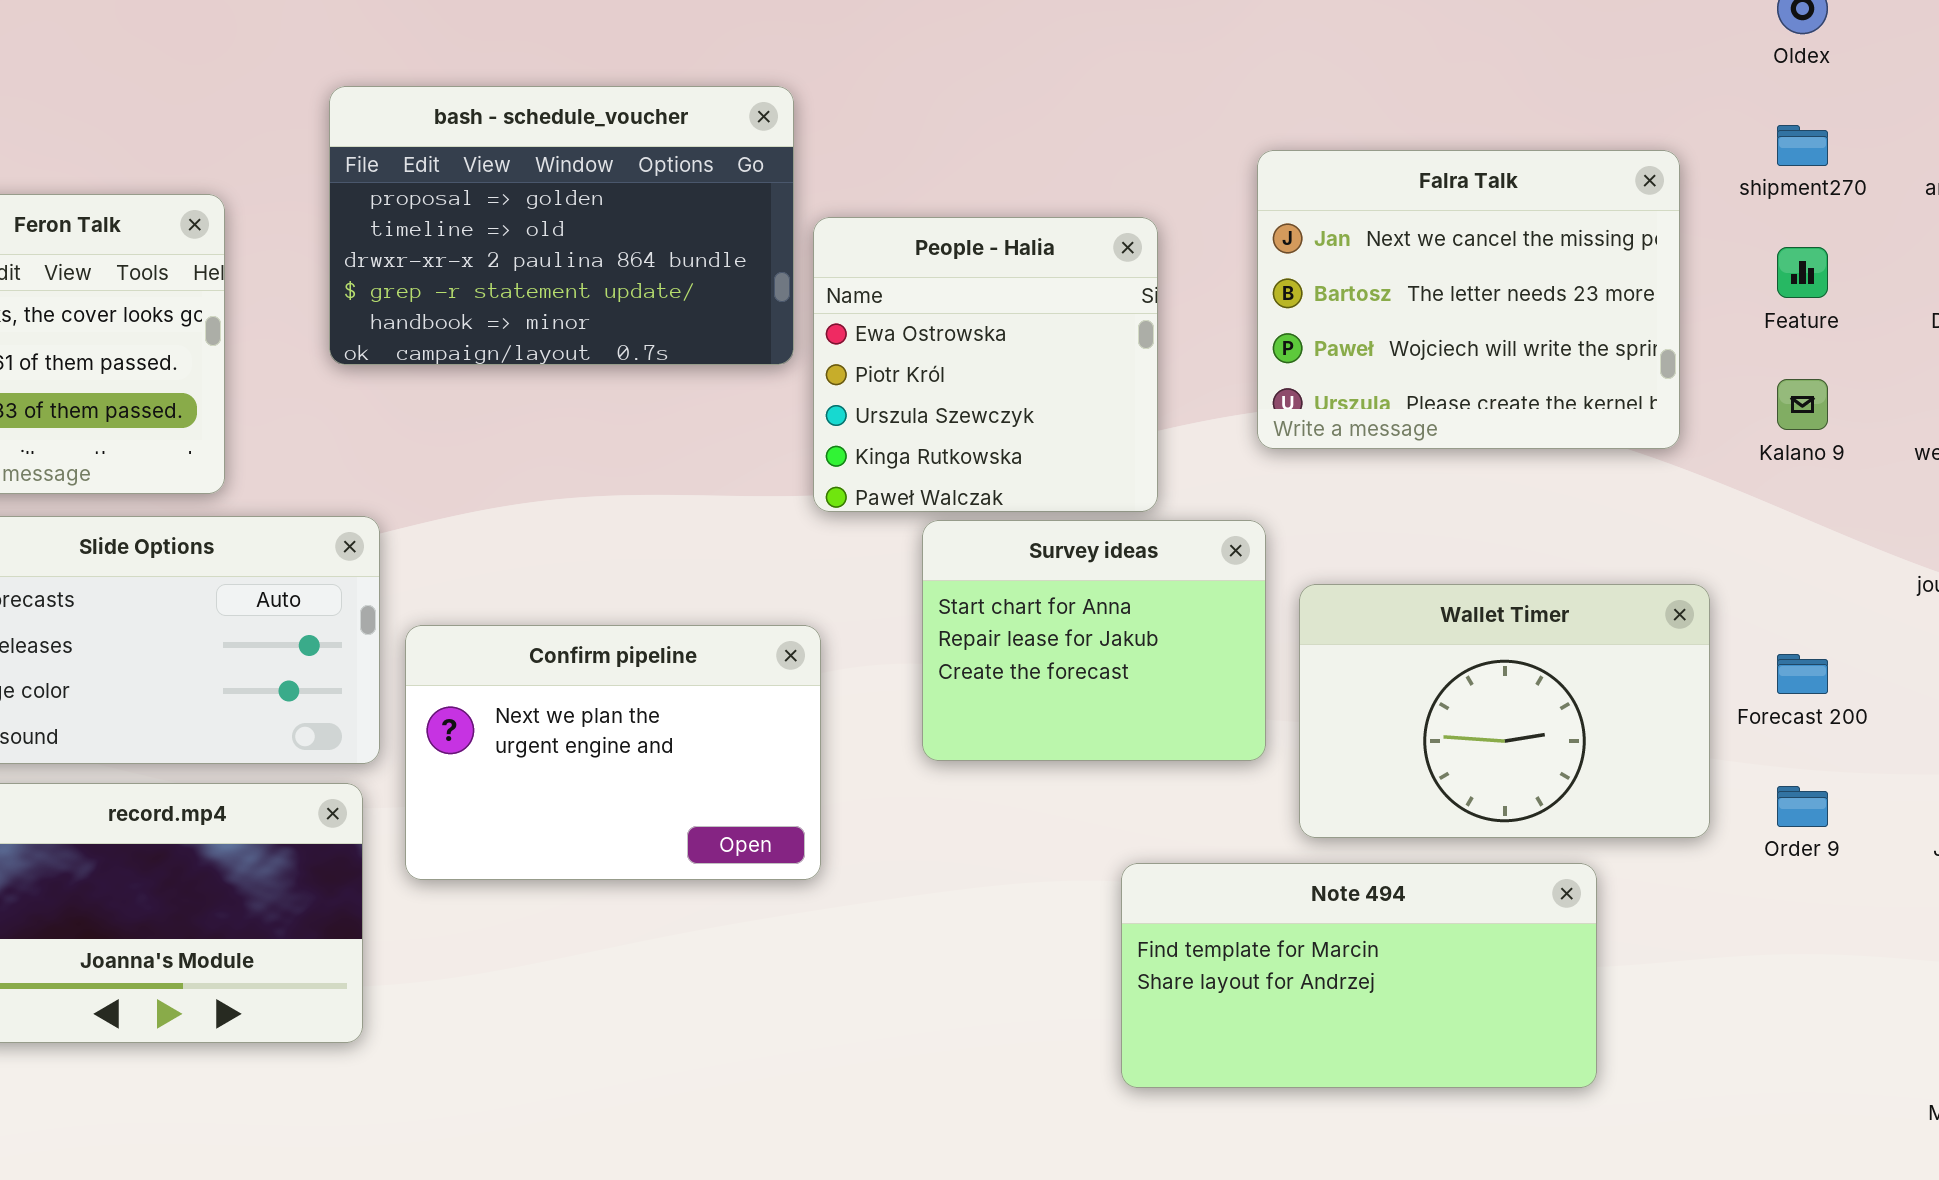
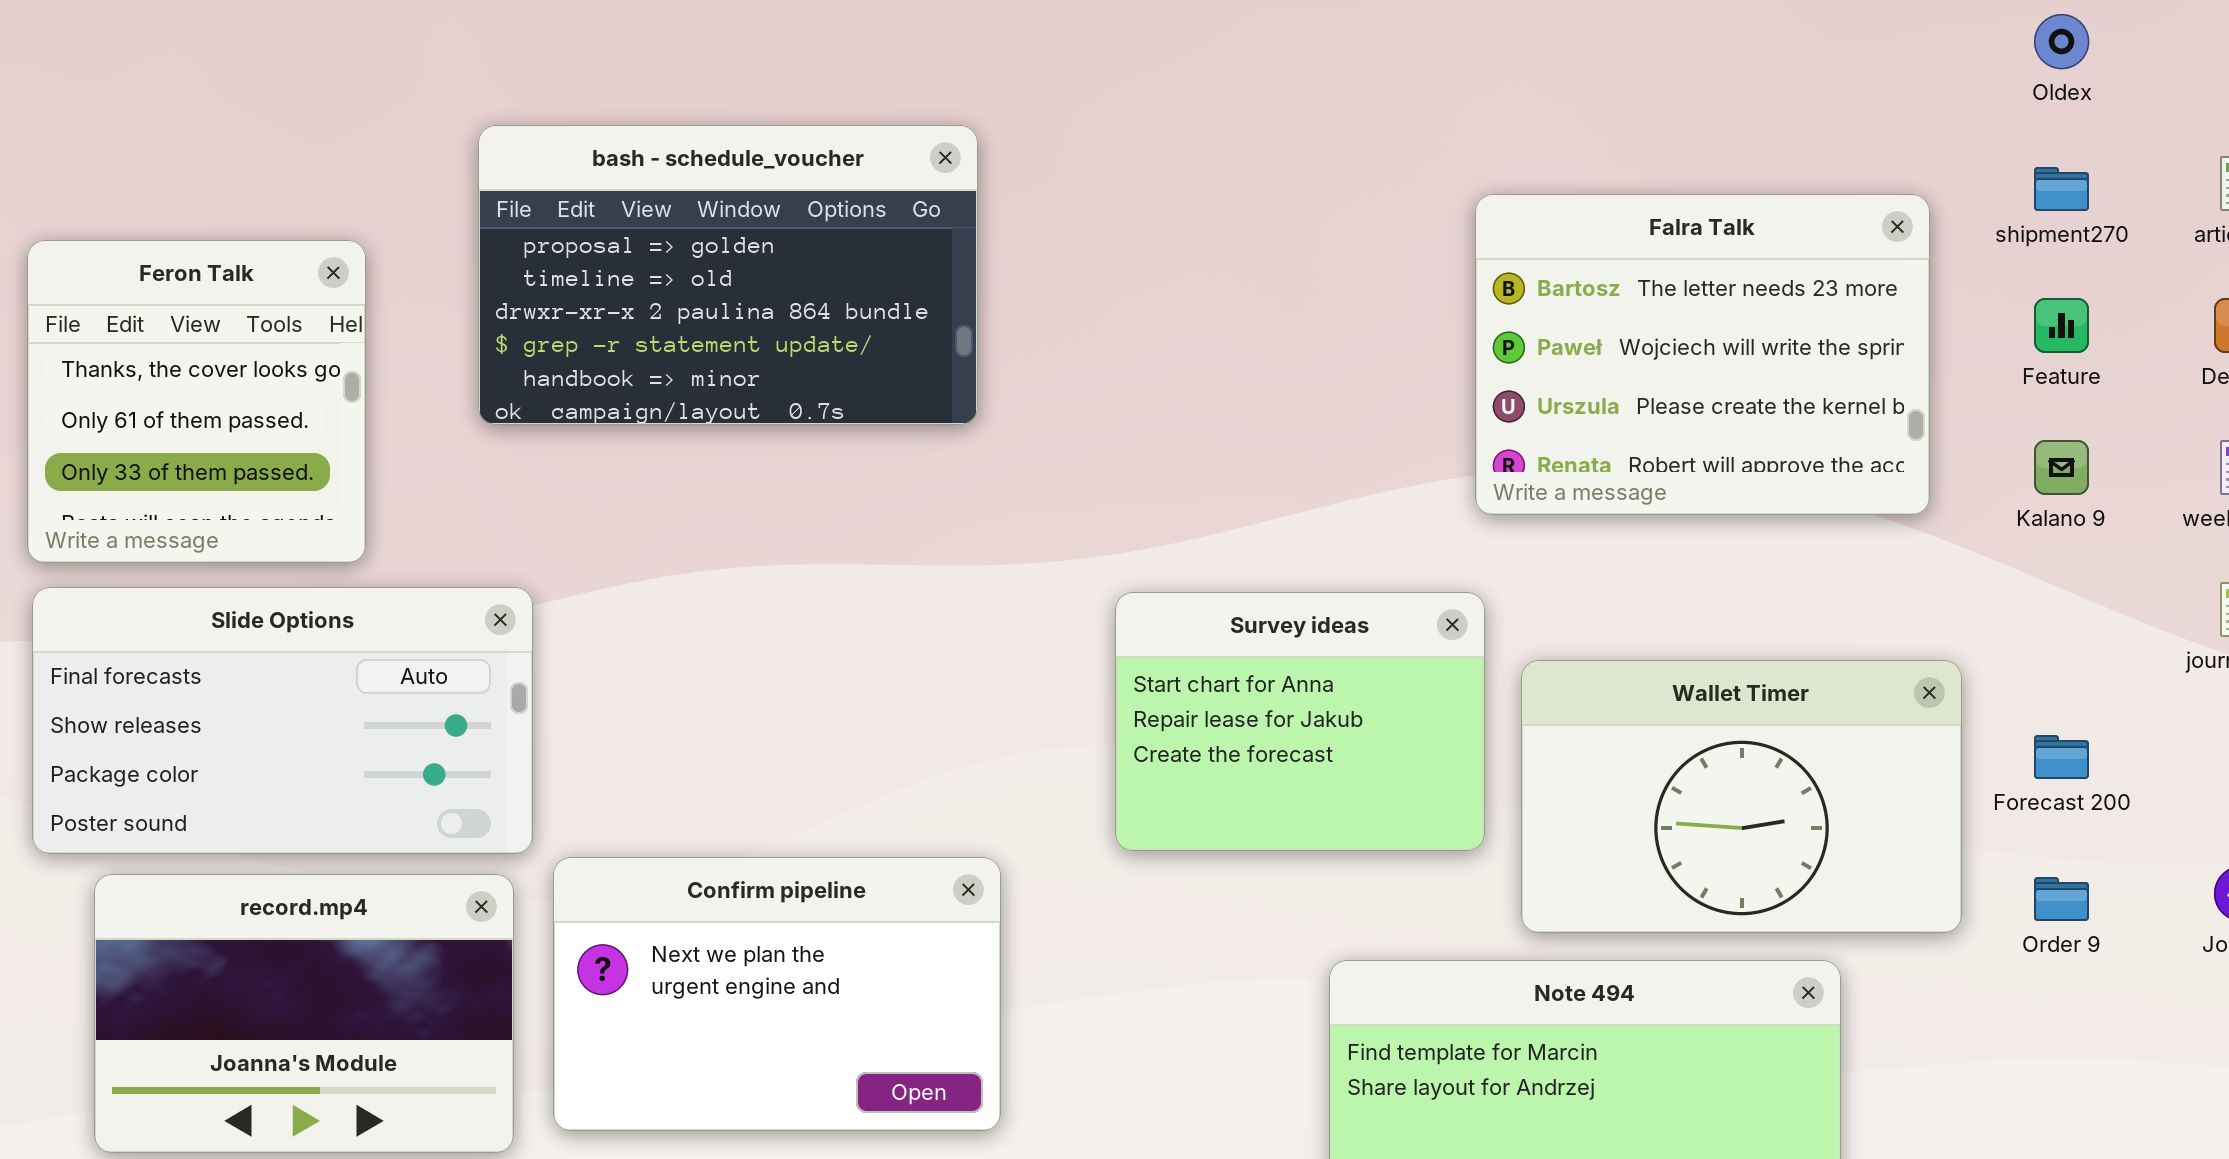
Falra Talk: [1257,150,1680,449] -> [1475,194,1930,515], scrolled down 1 row
People - Halia: [813,217,1158,512] -> none, closed
Confirm pipeline: [405,625,821,880] -> [553,857,1001,1131], moved

